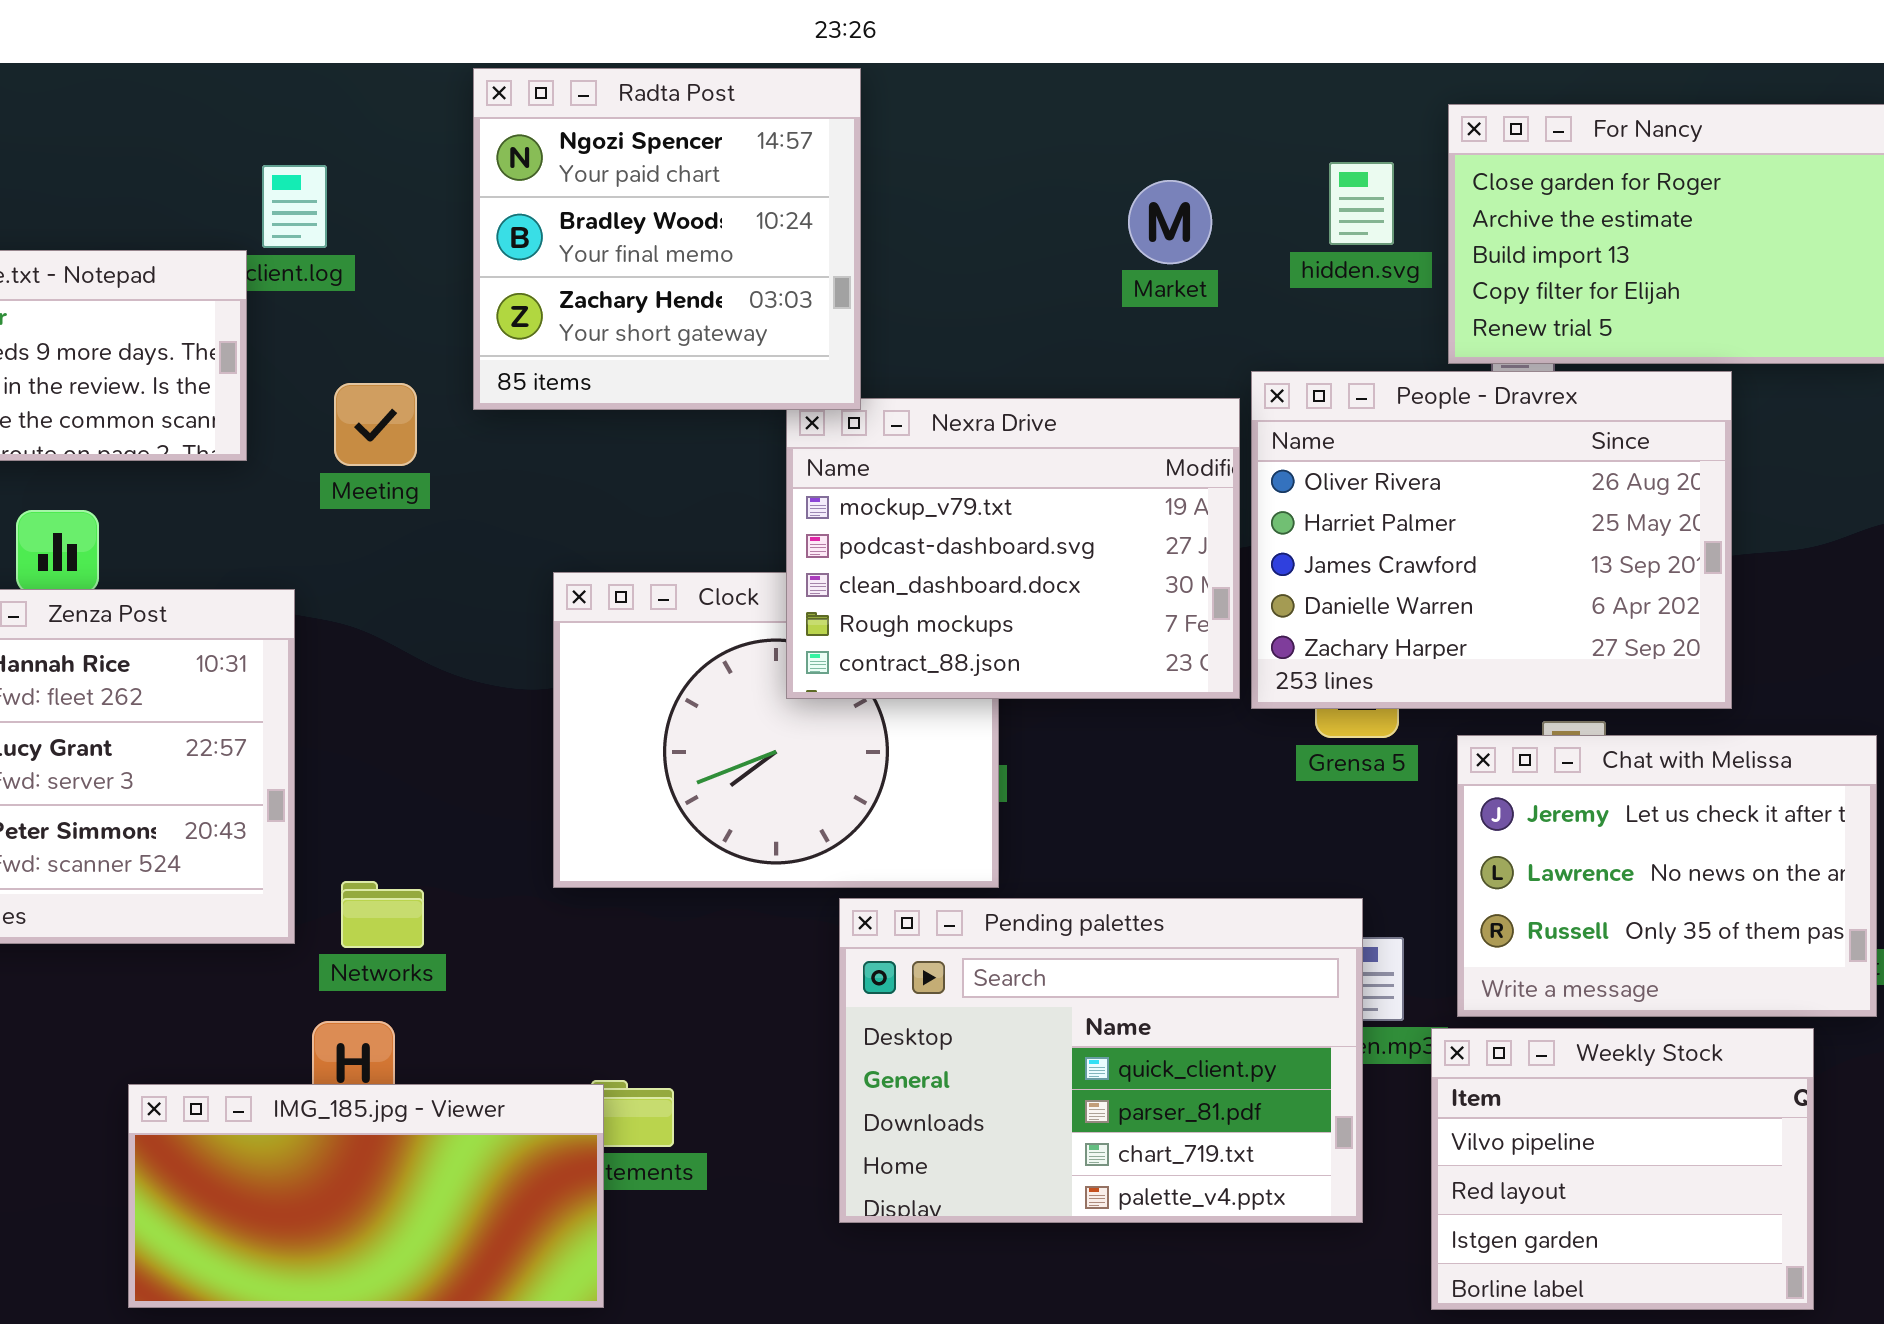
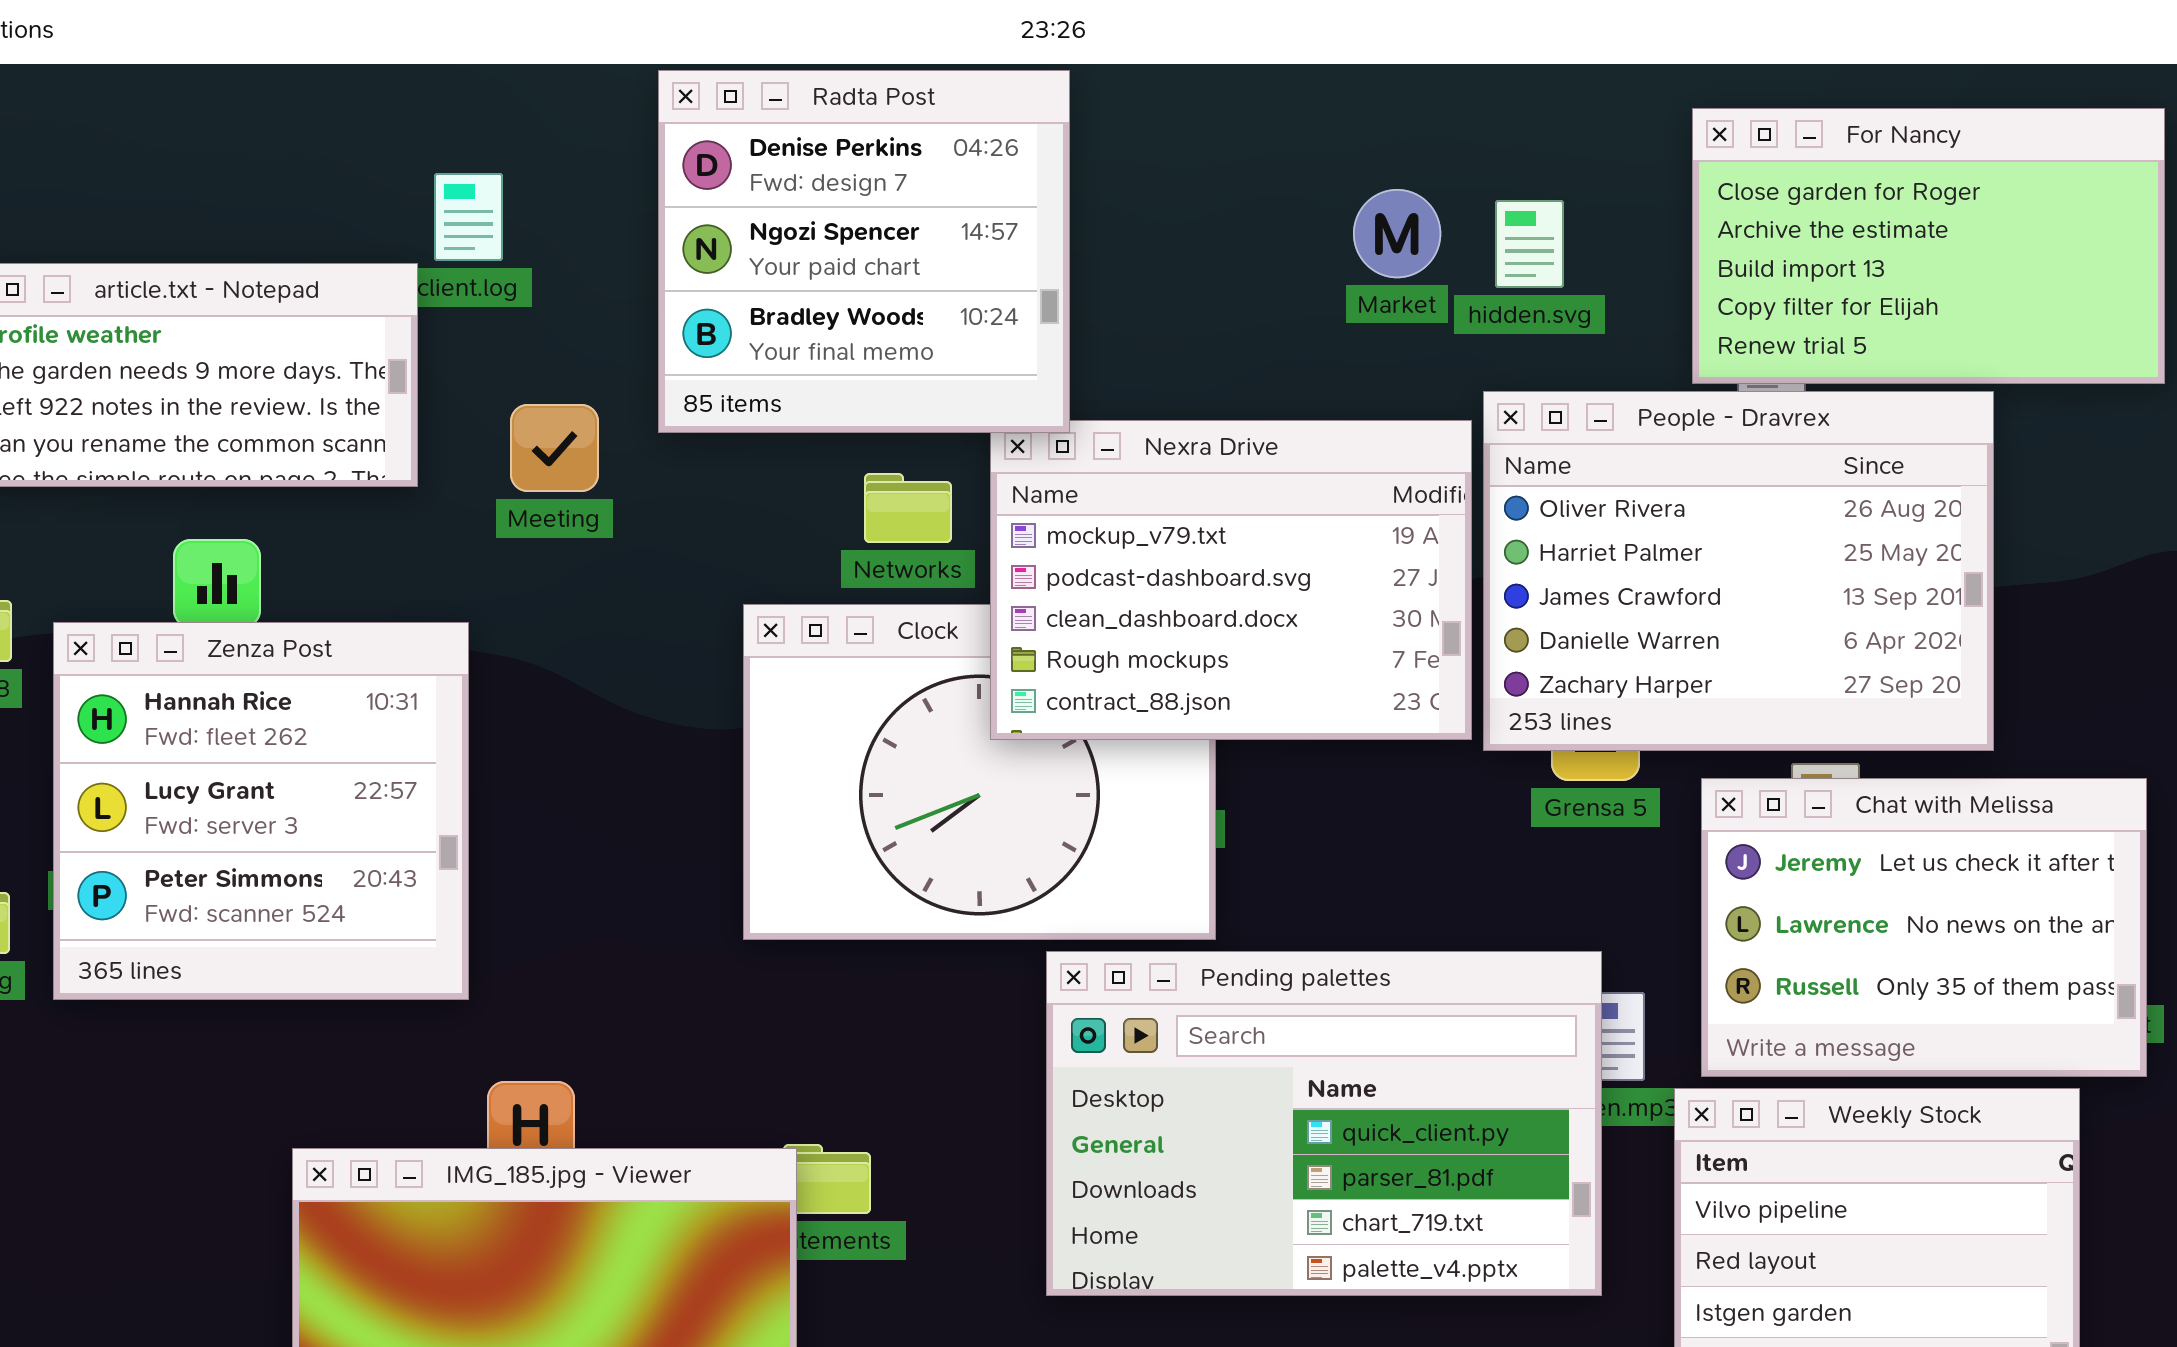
Radta Post: [473,68,861,410] -> [658,70,1070,433], scrolled up 1 row
hidden.svg: [1329,162,1394,245] -> [1495,200,1564,288], moved
Networks: [341,881,424,948] -> [864,473,952,543], moved

